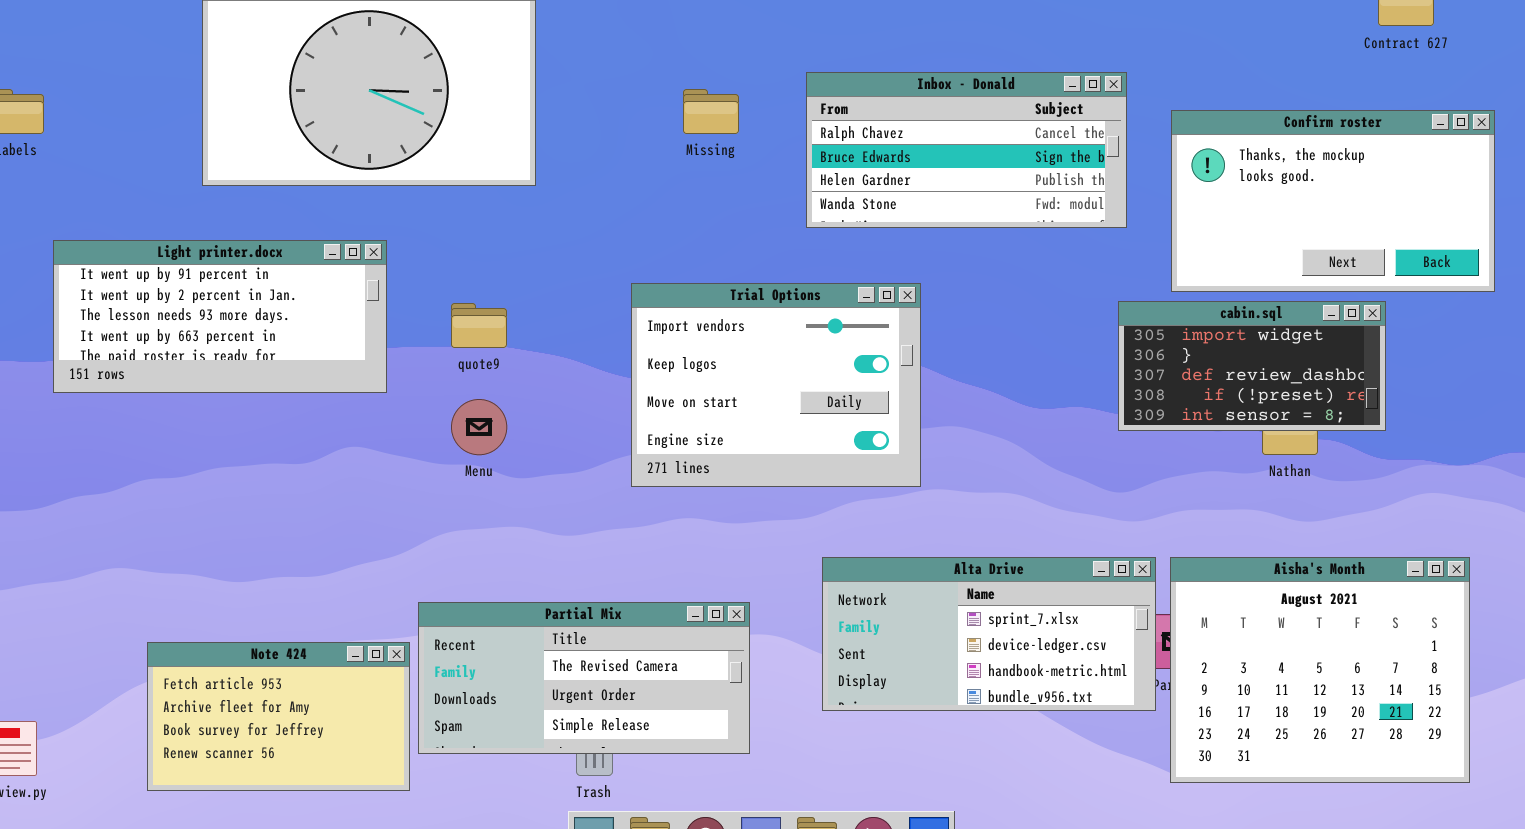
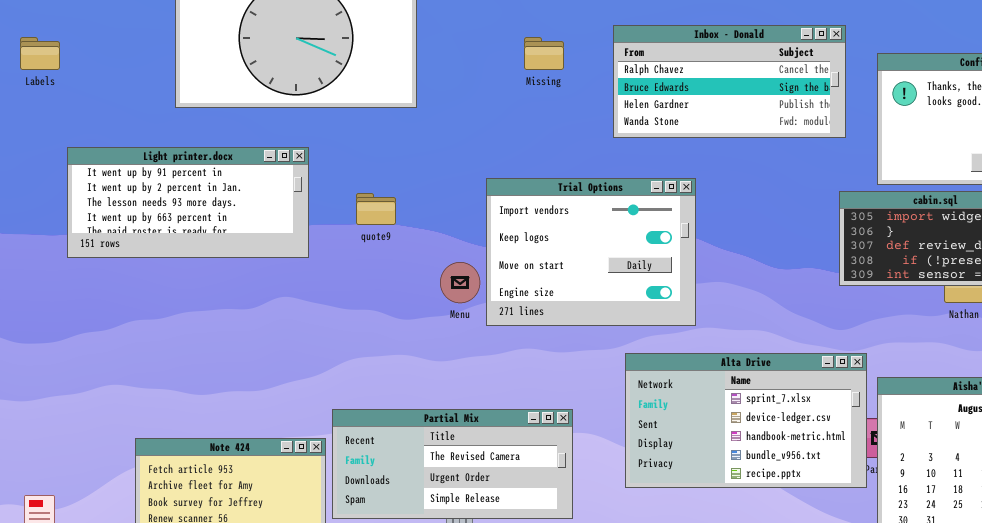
Menu: [451,399,507,455] -> [440,262,480,303], moved
Alta Drive: [822,557,1156,711] -> [625,353,867,488], resized

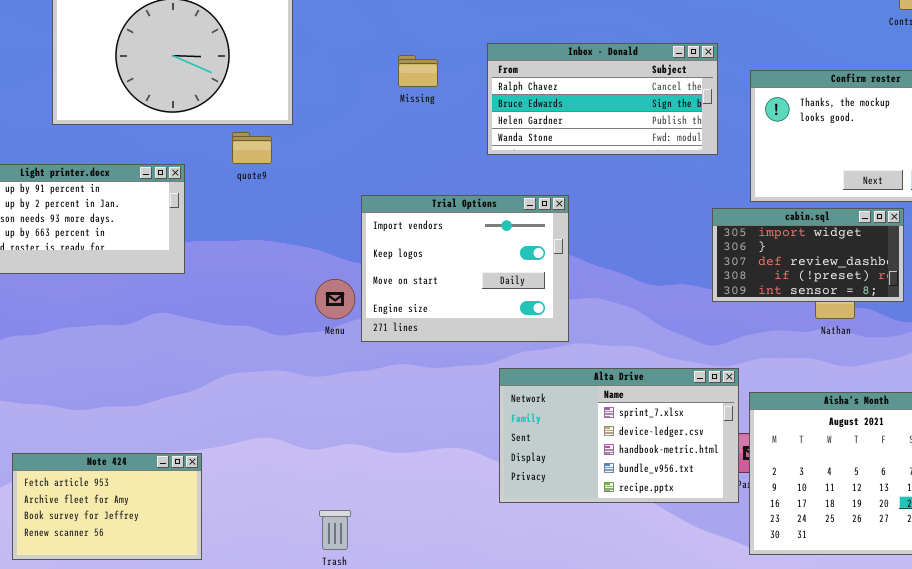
quote9: [356,193,396,225] -> [232,132,272,164], moved
Partial Mix: [332,409,573,519] -> none, closed

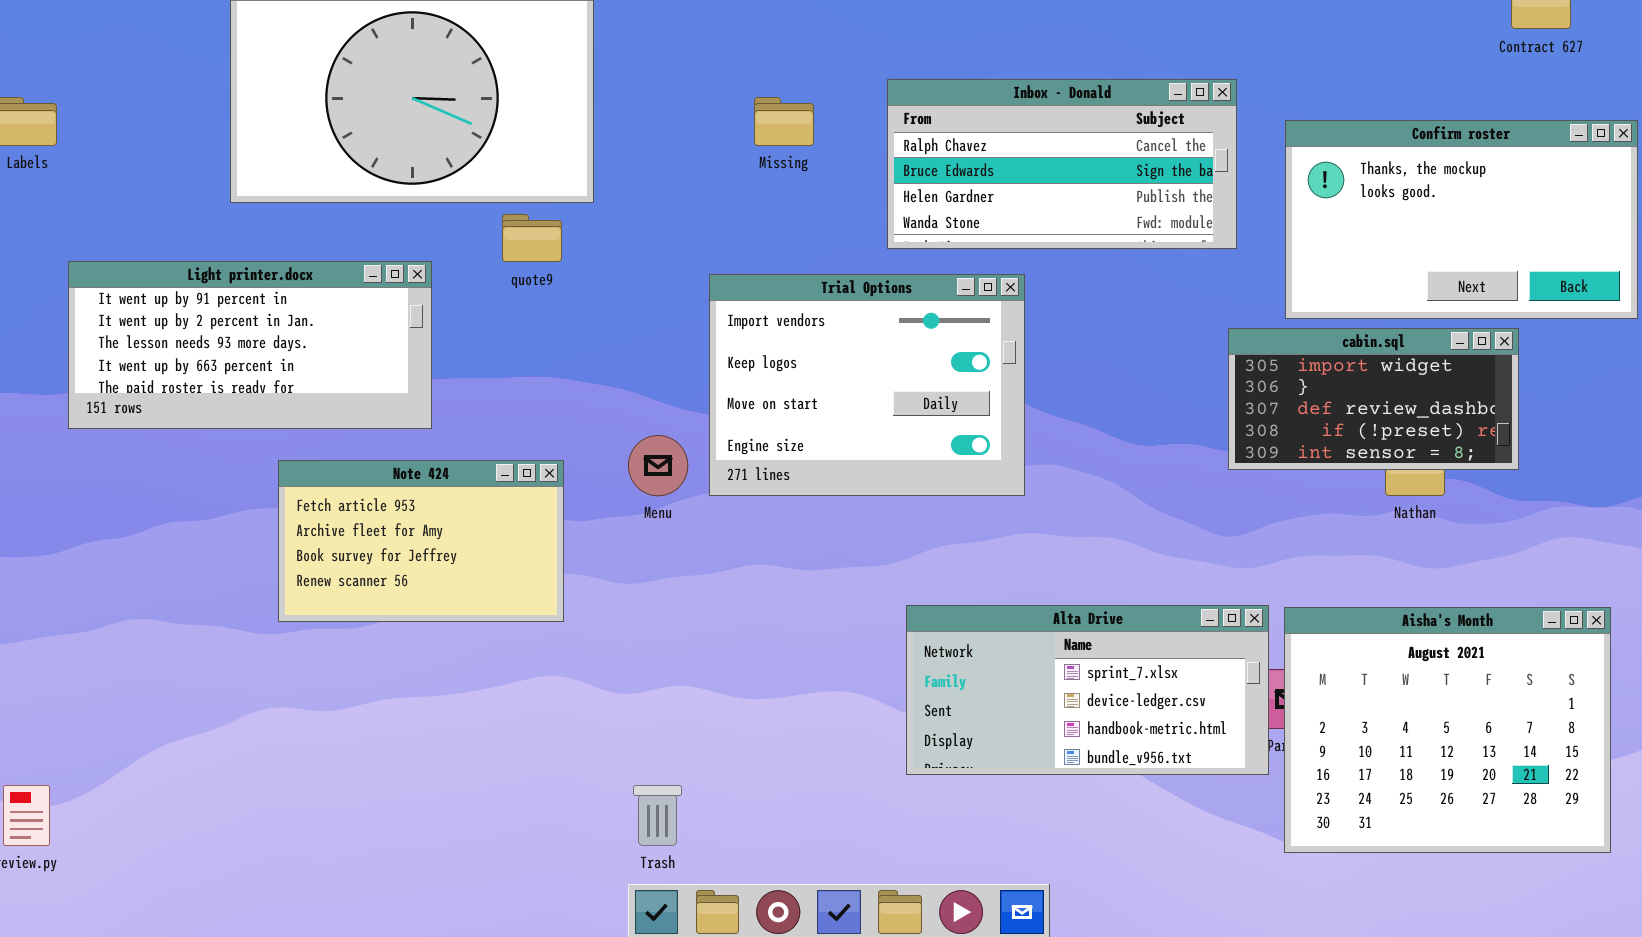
Trial Options: [361,195,569,342] -> [709,274,1025,496], moved
Alta Drive: [499,368,739,503] -> [906,605,1269,775], resized
Note 424: [12,453,202,560] -> [278,460,564,622], moved

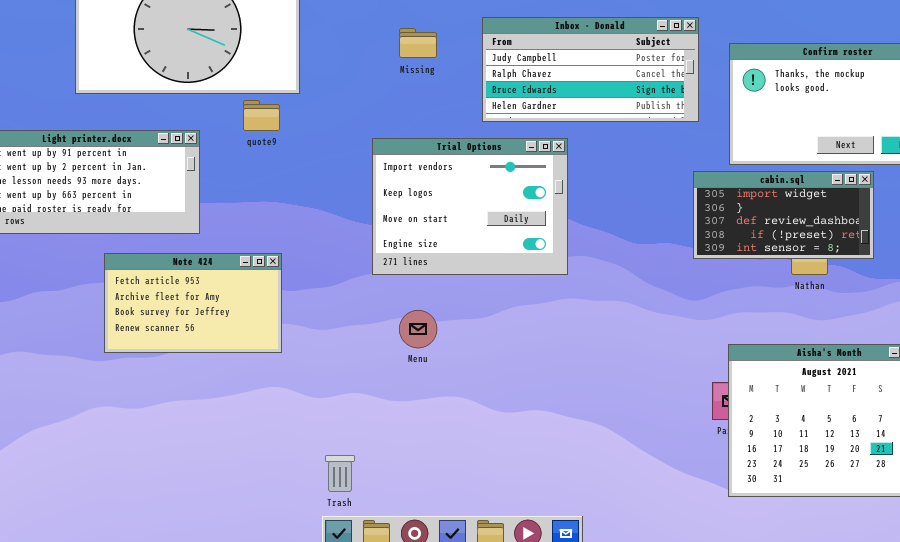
Inbox - Donald: [887,79,1237,249] -> [482,17,699,122], scrolled up 1 row
Menu: [628,435,688,496] -> [399,310,437,348], moved
Alta Drive: [906,605,1269,775] -> none, closed

